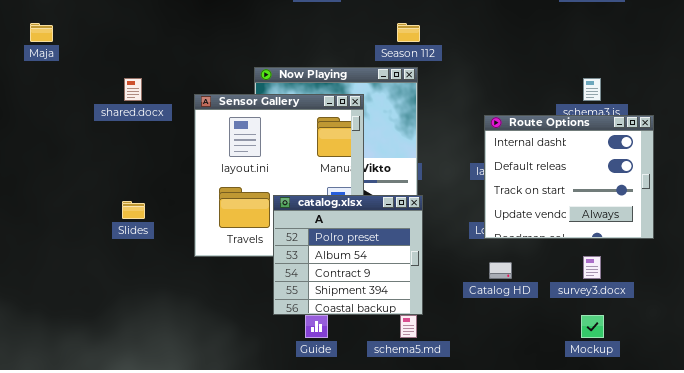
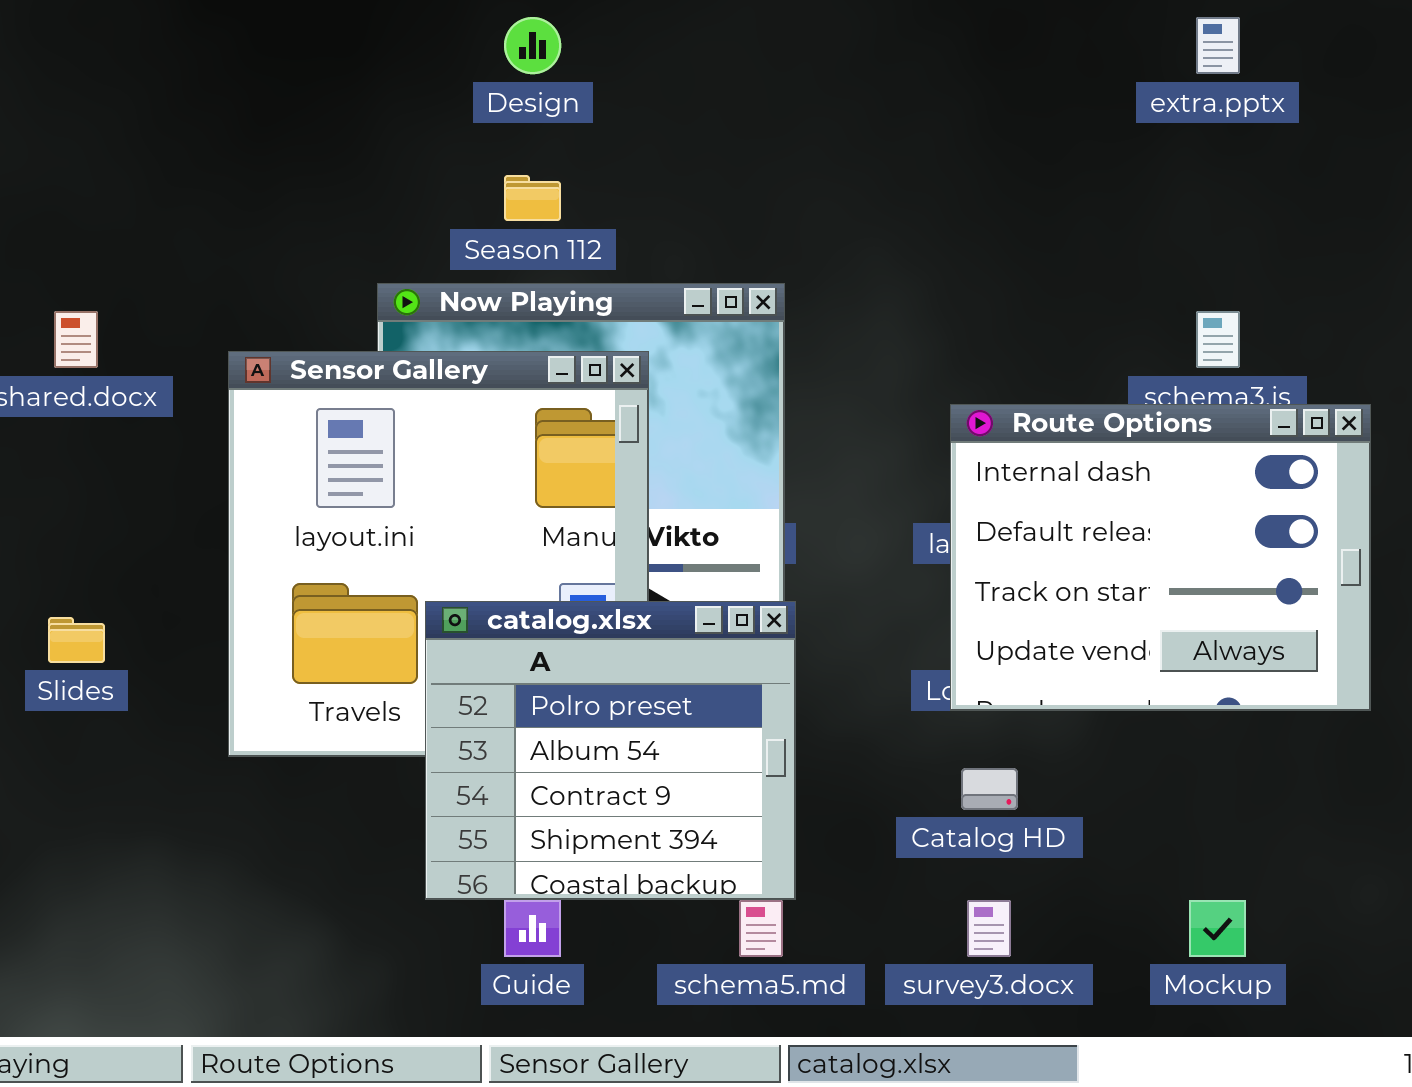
Season 112: [397,23,420,42] -> [504,175,561,221], moved
survey3.docx: [583,256,601,279] -> [967,900,1011,957], moved

